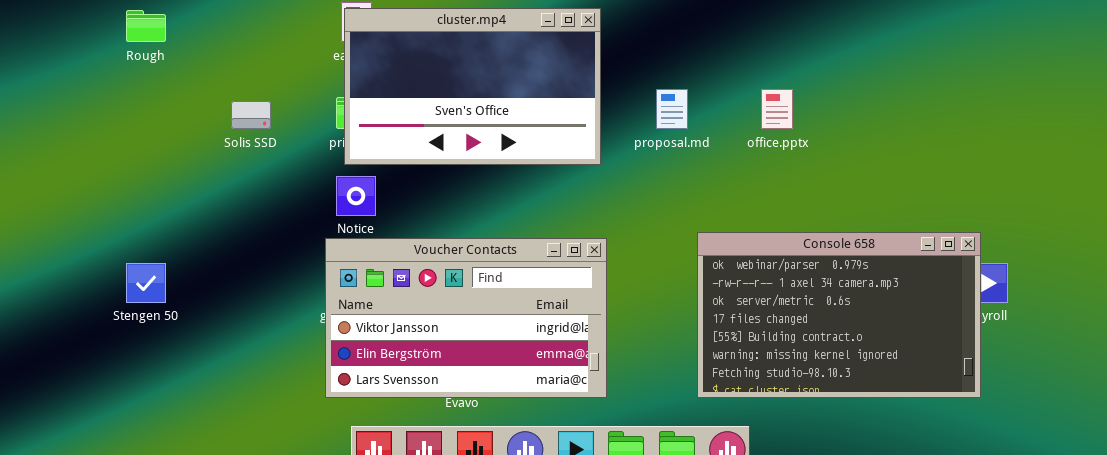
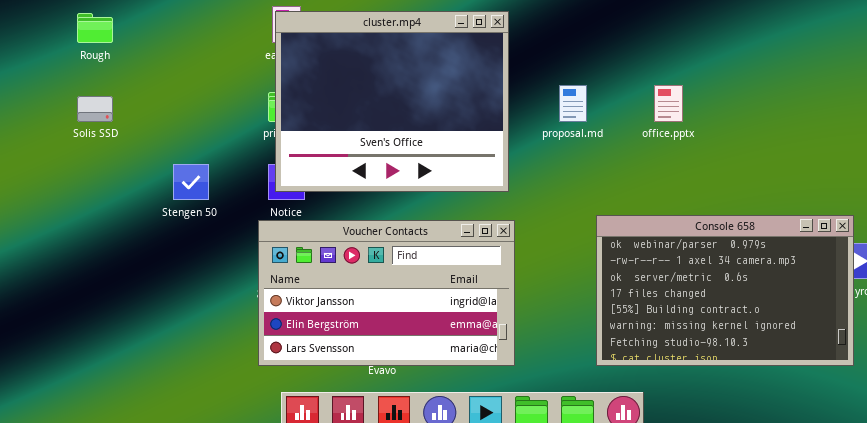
cluster.mp4: [344,8,601,165] -> [275,11,509,192], resized
Solis SSD: [231,101,271,129] -> [77,96,113,122], moved
Stengen 50: [126,263,166,303] -> [173,164,209,200], moved

